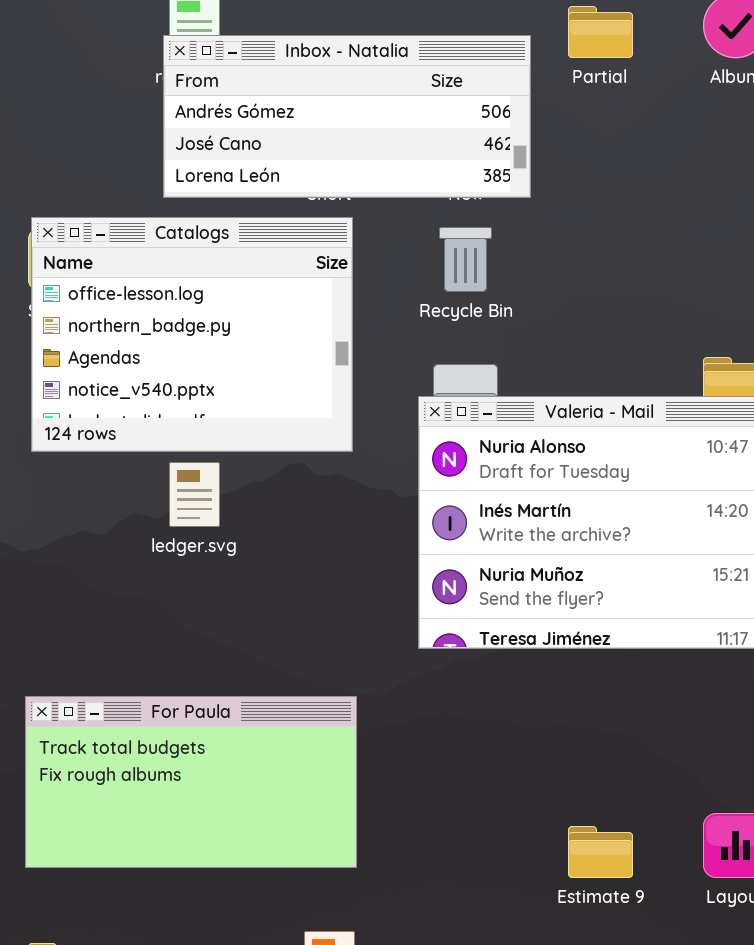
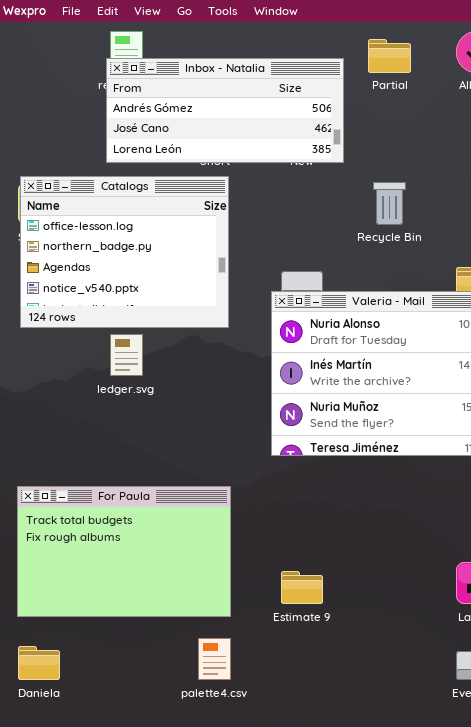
Recycle Bin: [439,227,492,292] -> [373,182,406,225], moved
For Paula: [25,696,357,868] -> [17,486,231,617], resized
Estimate 9: [568,826,633,878] -> [281,571,323,604], moved

